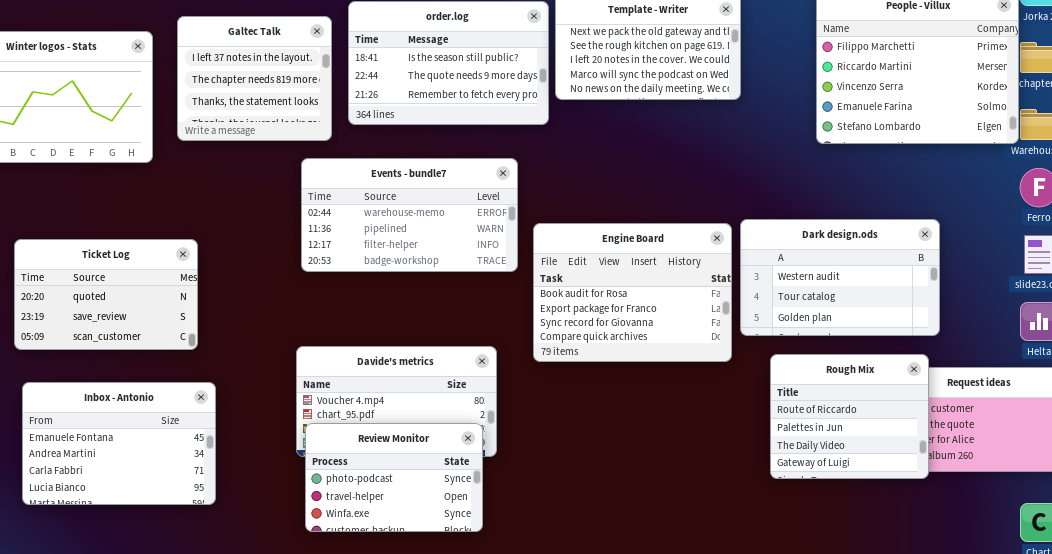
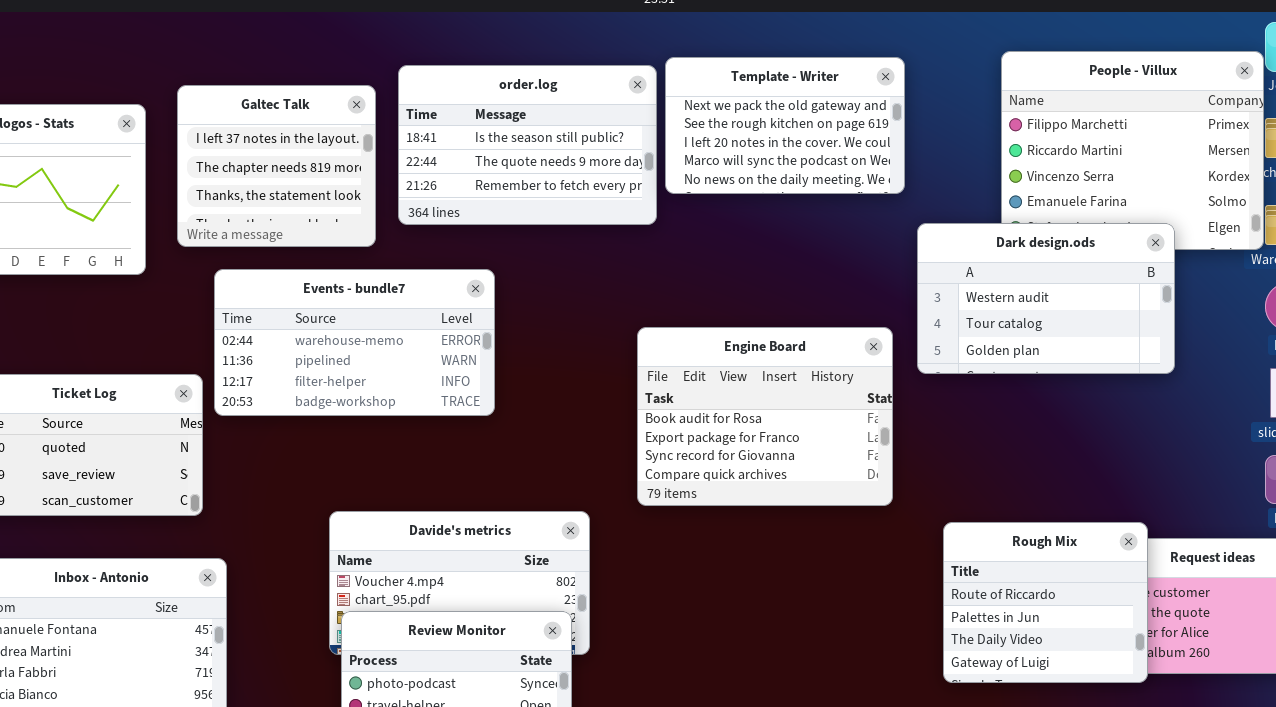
Events - bundle7: [301,158,518,272] -> [214,269,495,416], moved
Dark design.ods: [740,219,940,336] -> [917,223,1175,374], moved
Engine Board: [533,223,732,362] -> [637,327,893,506], moved

